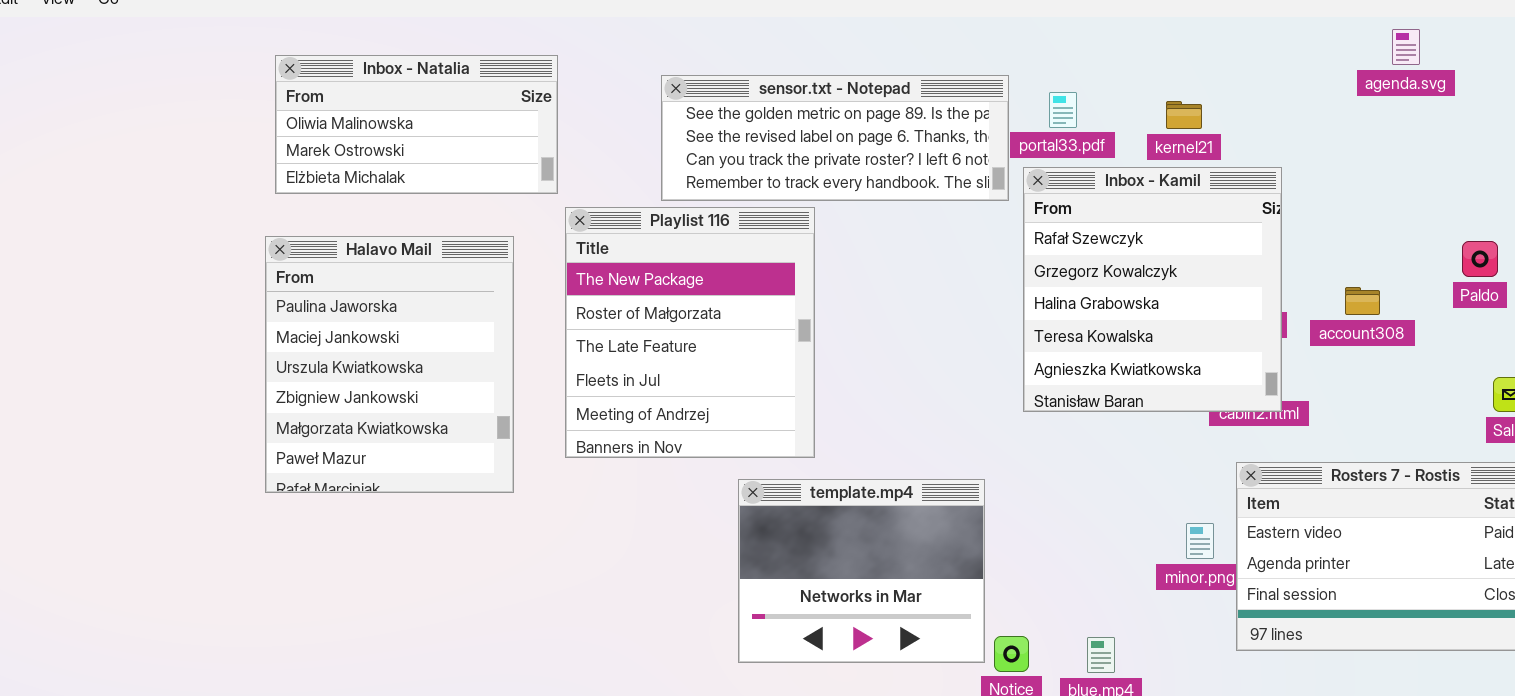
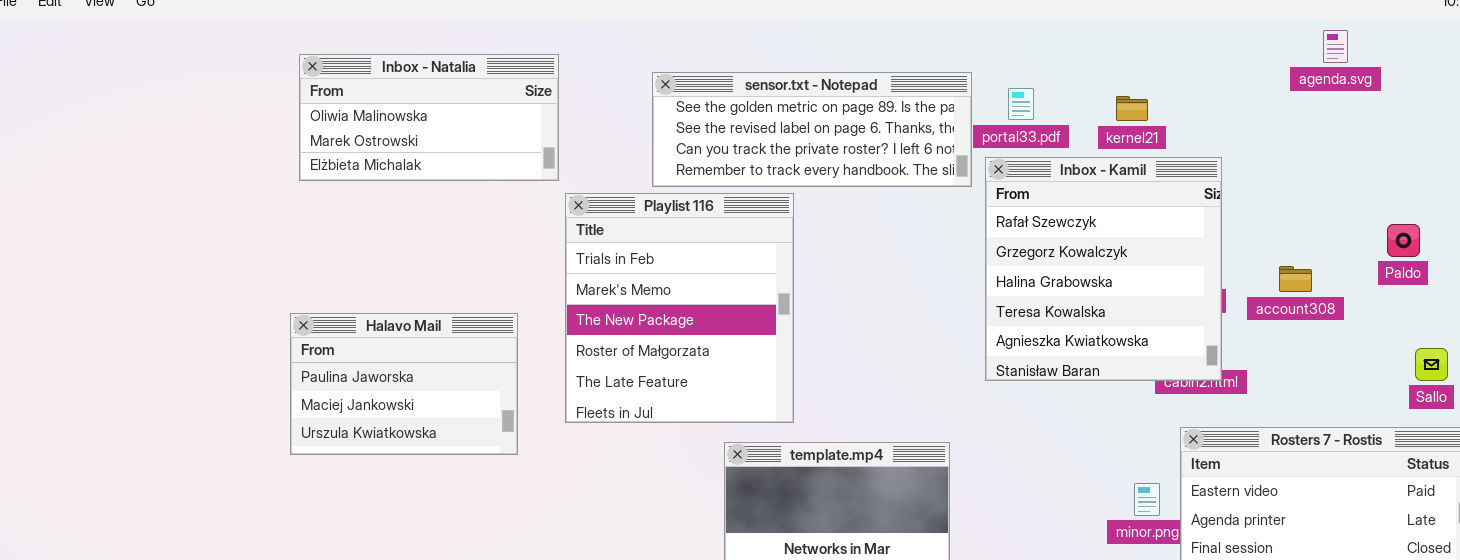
Playlist 116: [565,207,815,458] -> [565,193,794,423], scrolled up 2 rows
Halavo Mail: [265,236,514,493] -> [290,313,518,455], resized

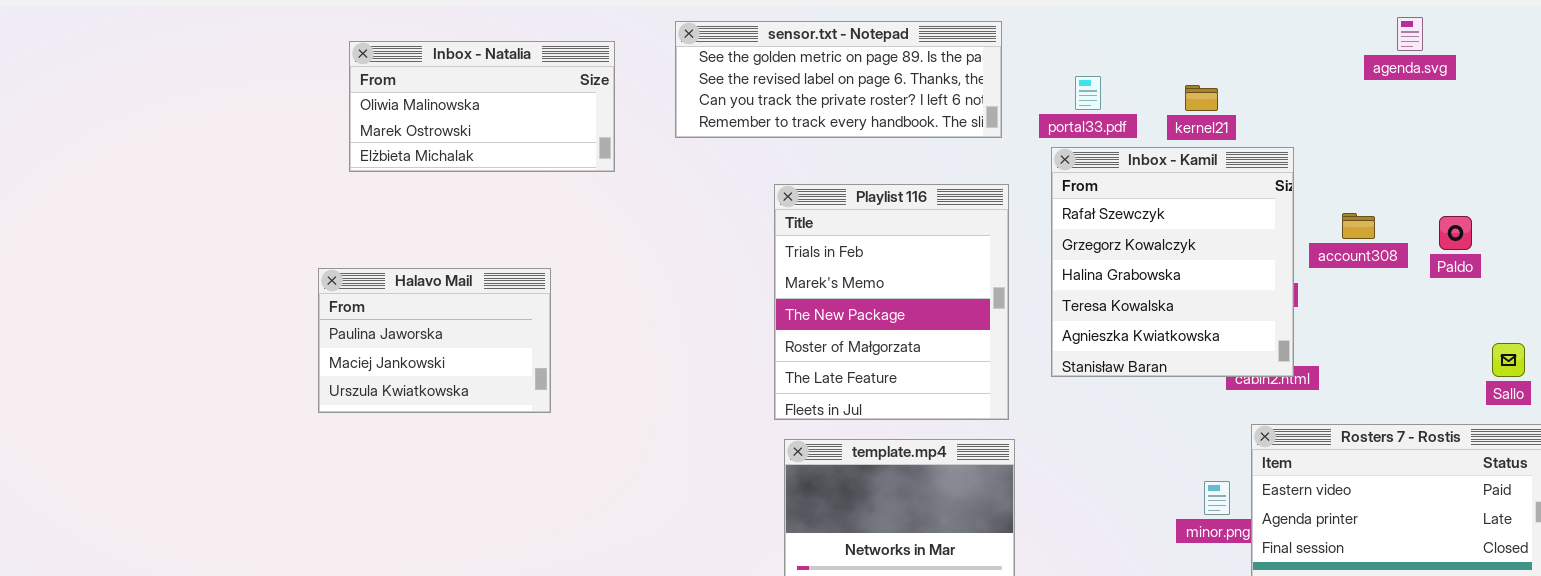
sensor.txt - Notepad: [652,72,972,187] -> [675,21,1002,138], moved
Playlist 116: [565,193,794,423] -> [774,184,1009,420], moved
Paldo: [1387,224,1420,257] -> [1439,216,1472,250], moved
account308: [1279,266,1312,292] -> [1342,213,1375,239], moved
Halavo Mail: [290,313,518,455] -> [318,268,551,413], moved

